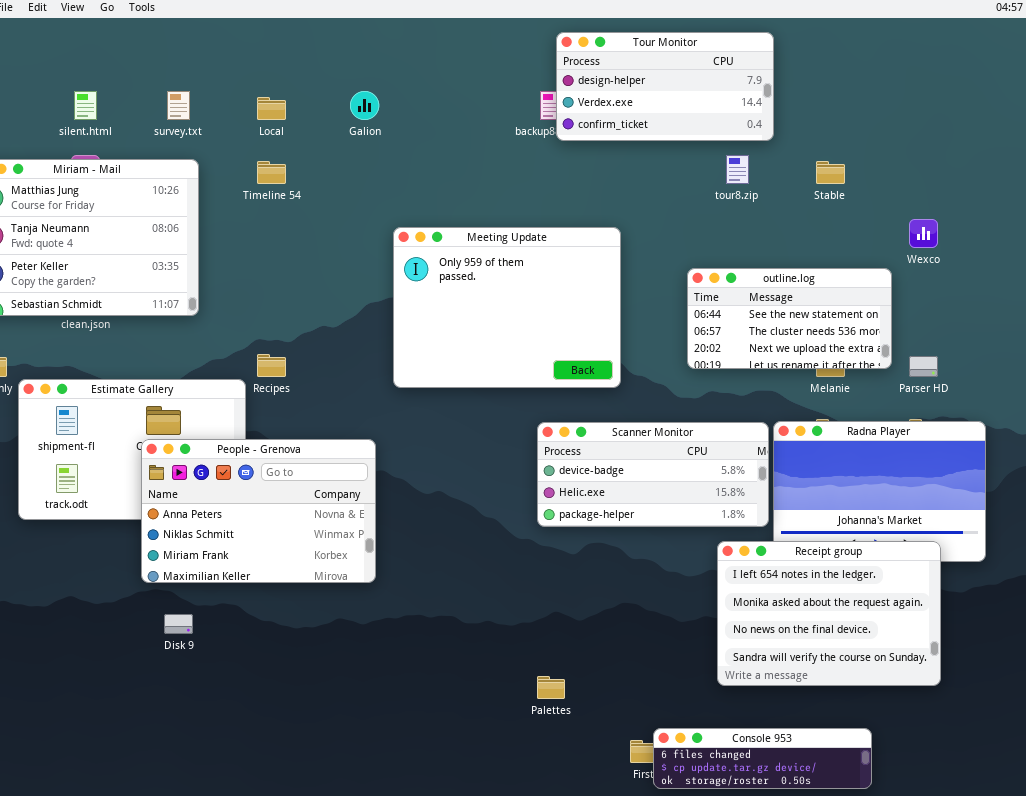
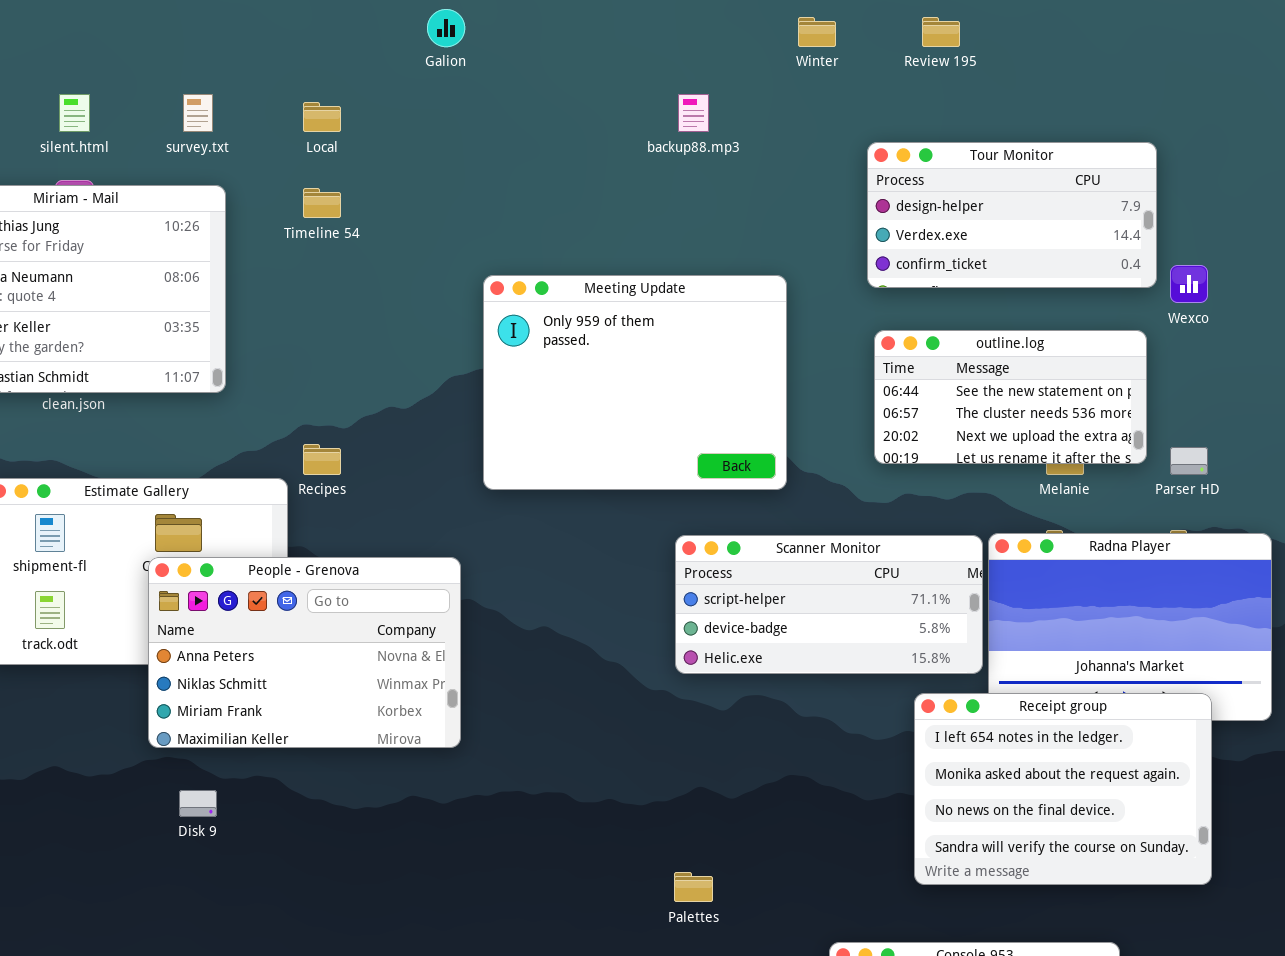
Tour Monitor: [556,32,774,141] -> [867,142,1157,288], moved
Galion: [350,91,379,120] -> [427,9,465,47], moved
Scanner Monitor: [537,422,769,527] -> [675,535,983,674], scrolled up 1 row

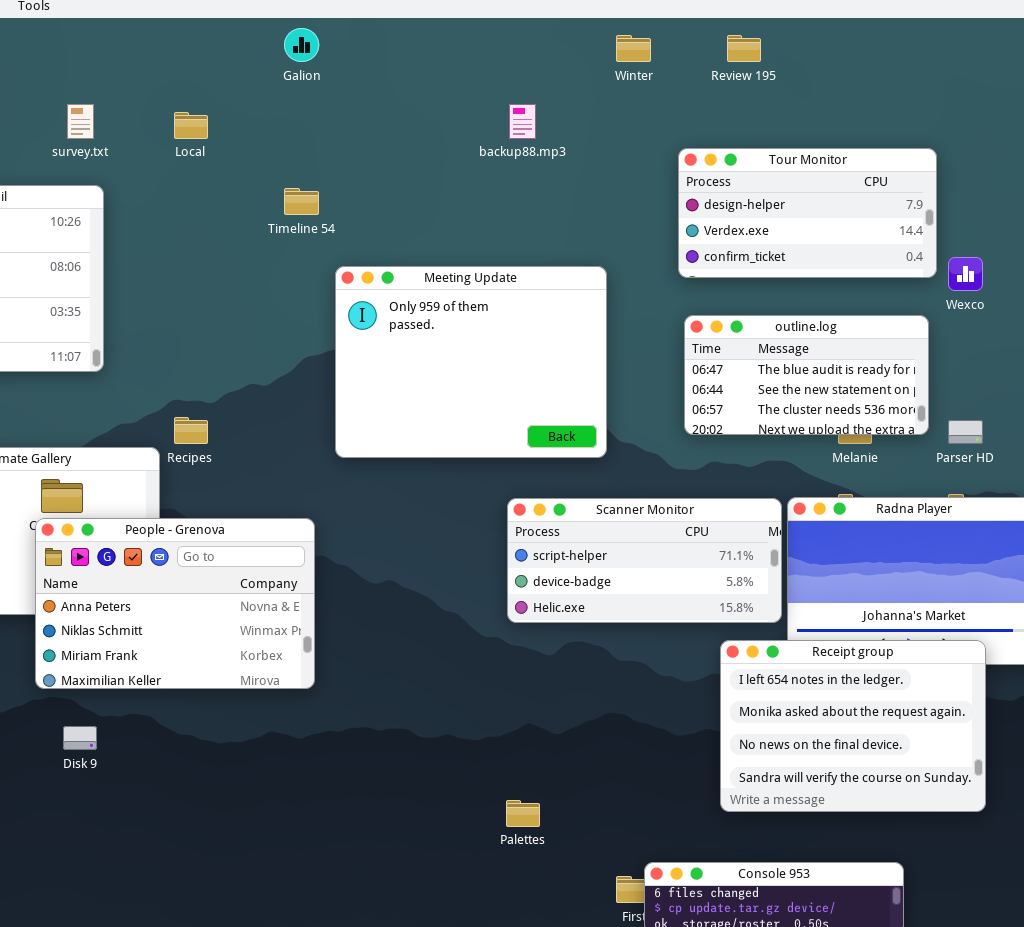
Timeline 54: [303,188,341,218] -> [284,188,319,215], moved
outline.log: [874,330,1147,464] -> [684,315,929,435], scrolled up 1 row

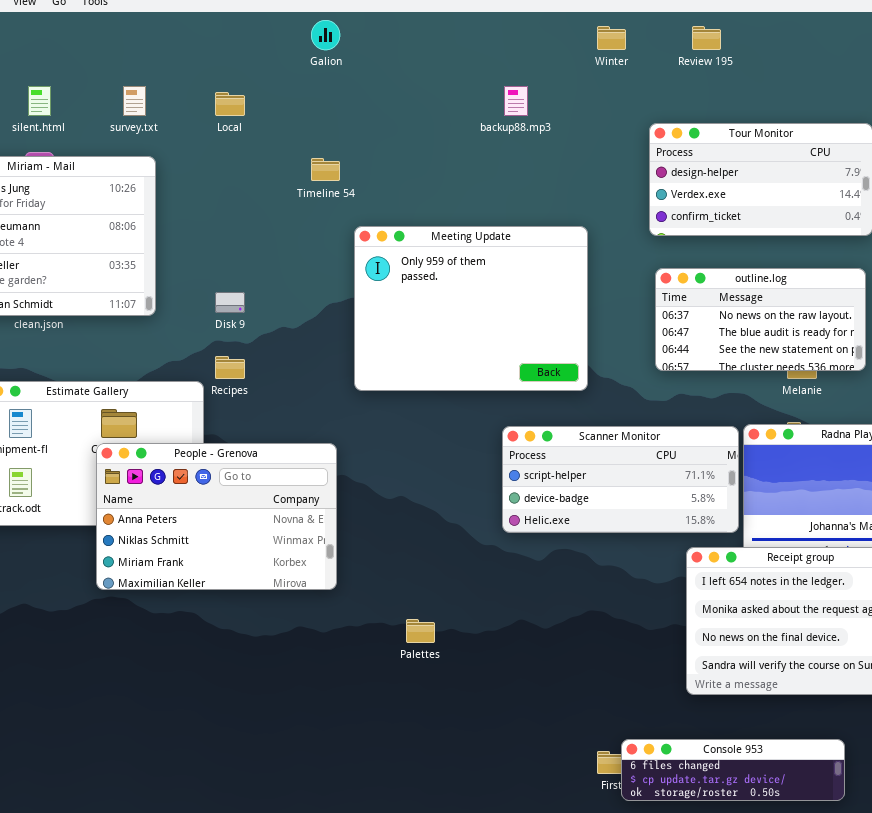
outline.log: [684,315,929,435] -> [655,268,866,371], scrolled up 1 row
Disk 9: [63,726,97,750] -> [215,292,245,313], moved
Palettes: [506,800,540,827] -> [406,619,435,643], moved

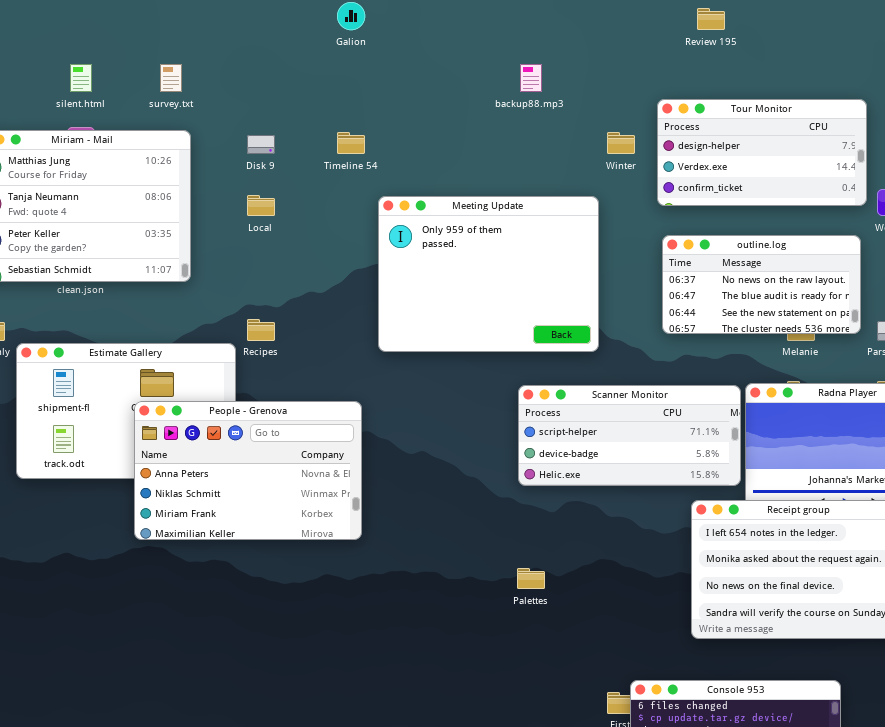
Winter: [597,26,626,50] -> [607,132,635,154], moved
Local: [215,92,245,116] -> [247,195,275,216], moved
Disk 9: [215,292,245,313] -> [247,135,275,154], moved
Palettes: [406,619,435,643] -> [517,568,545,589], moved

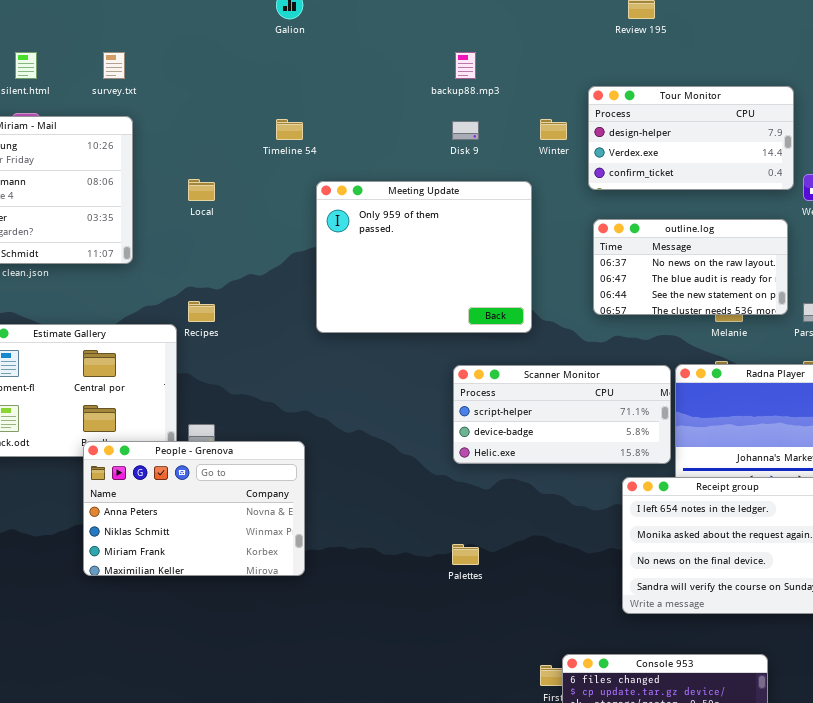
Disk 9: [247,135,275,154] -> [452,121,479,140], moved
People - Grenova: [134,401,362,540] -> [83,441,305,576], moved

